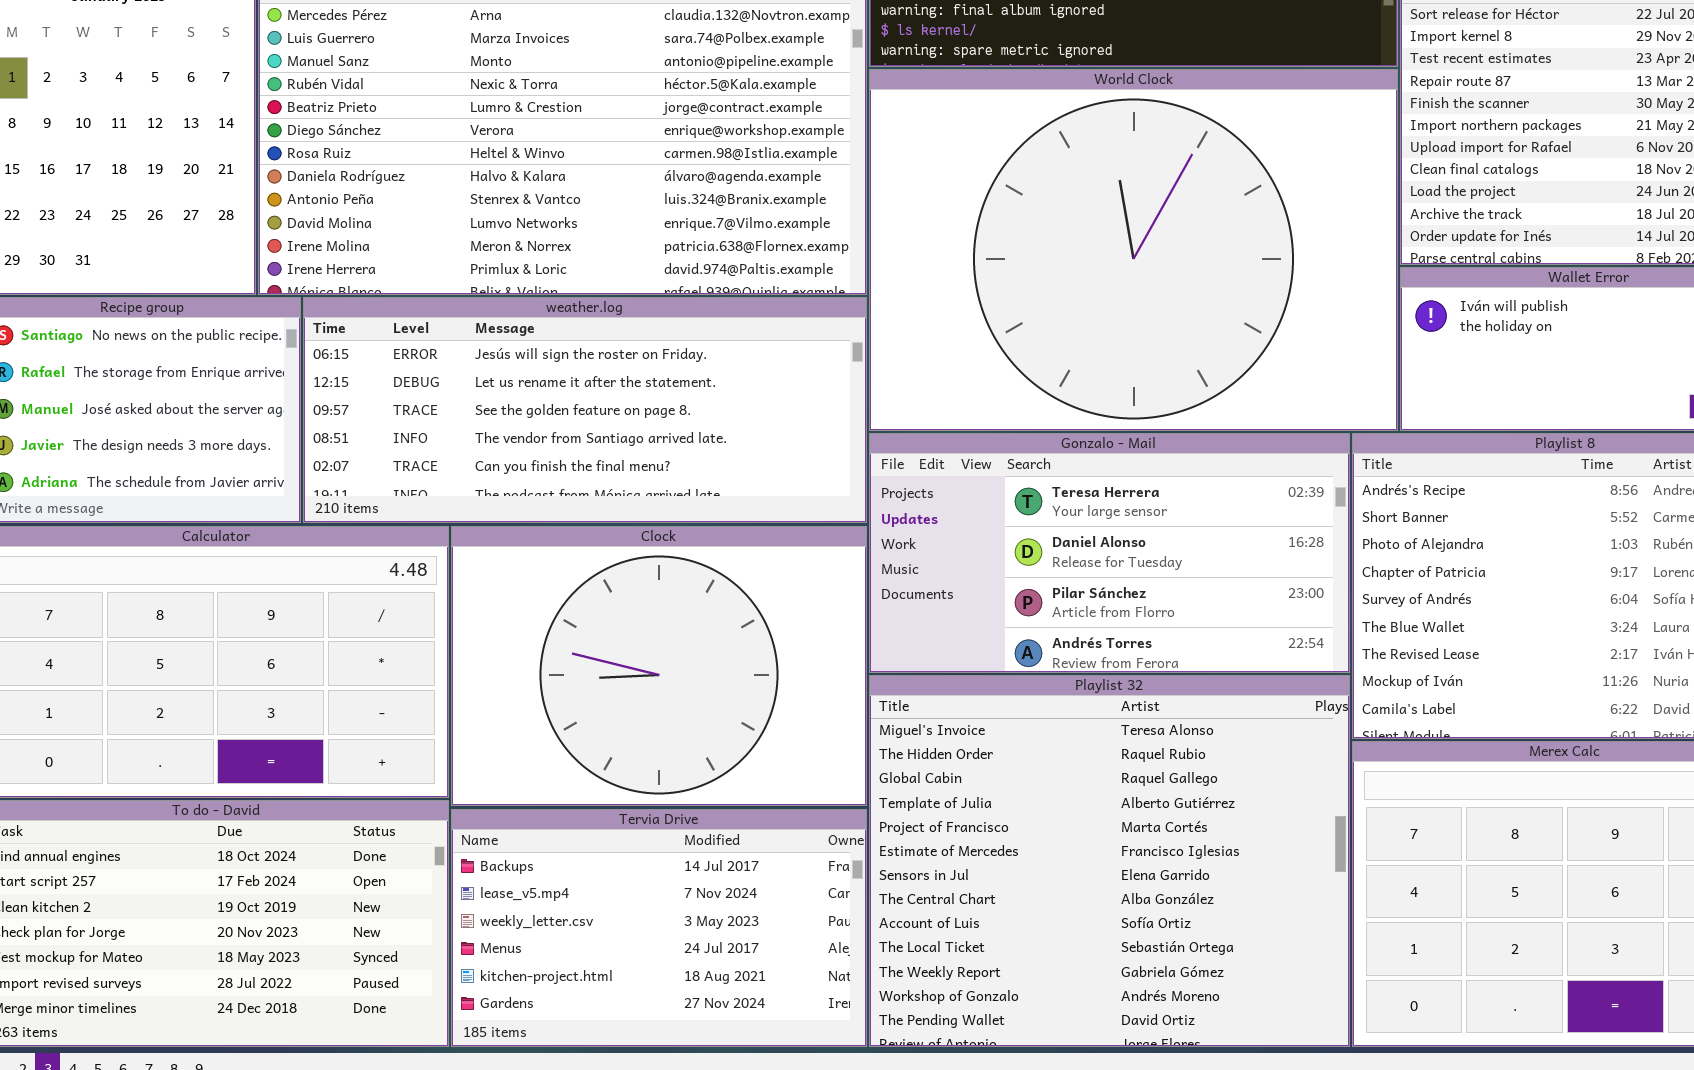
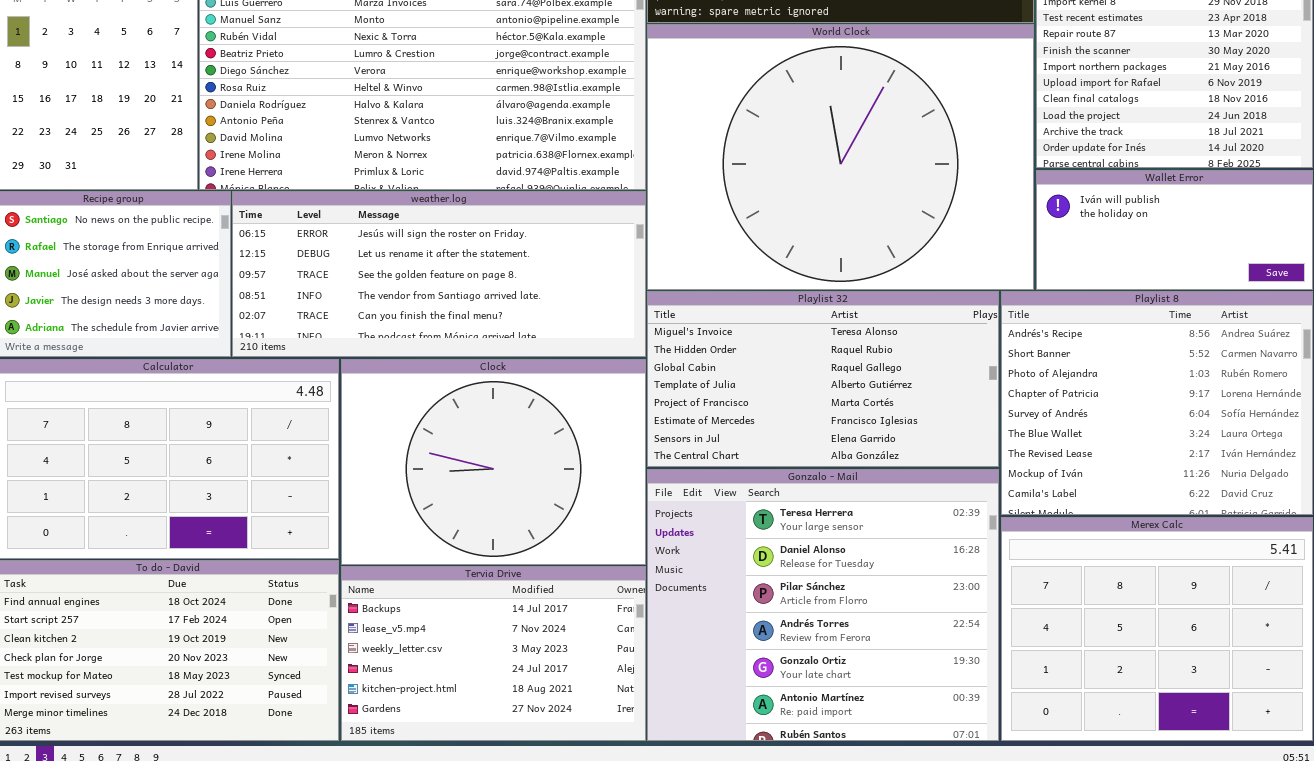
Gonzalo - Mail: [869,433,1350,673] -> [647,469,999,741], moved, resized
Playlist 32: [869,675,1350,1047] -> [647,291,999,467], moved, resized

